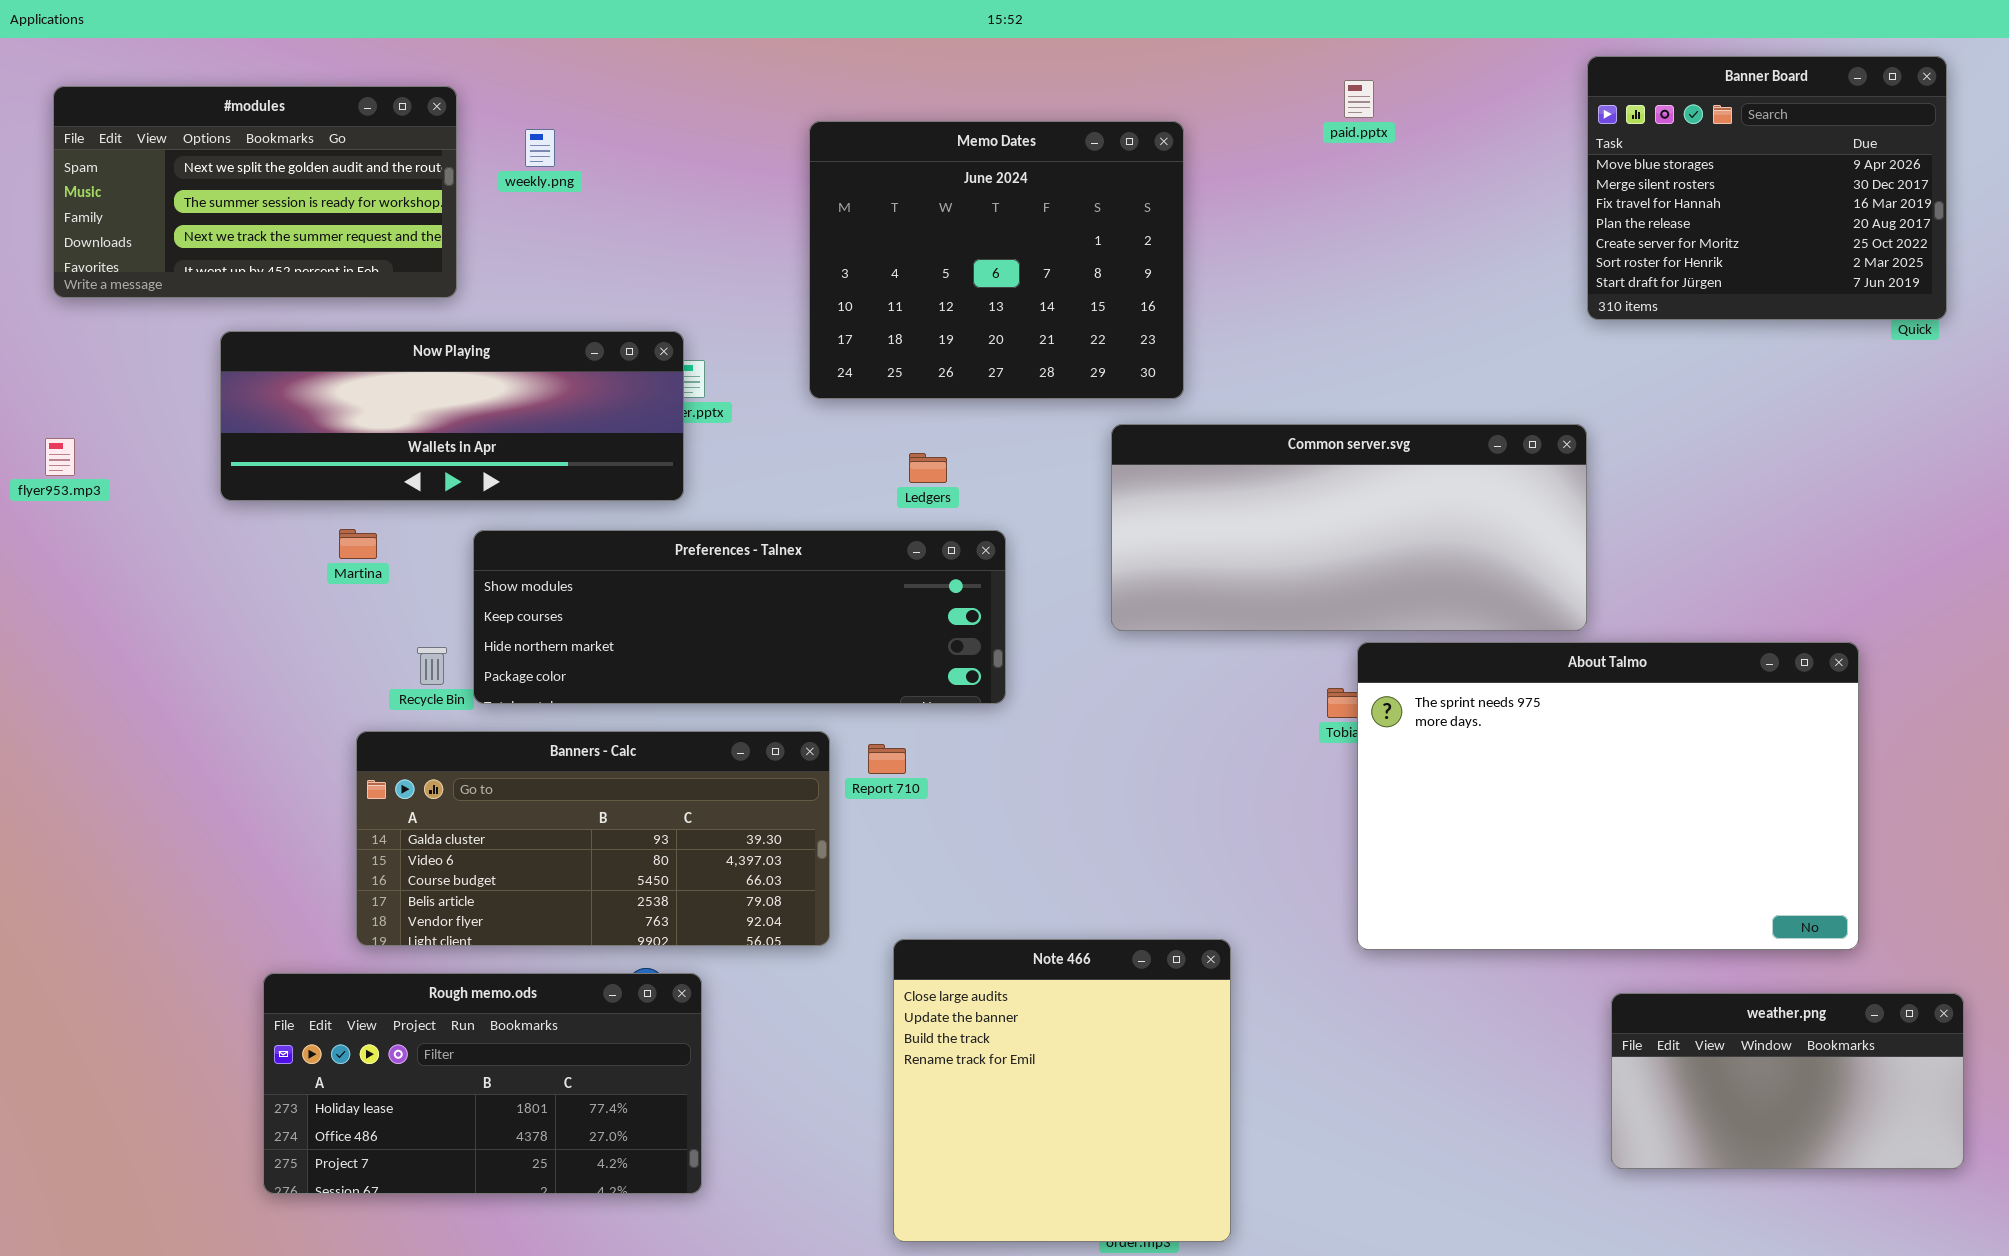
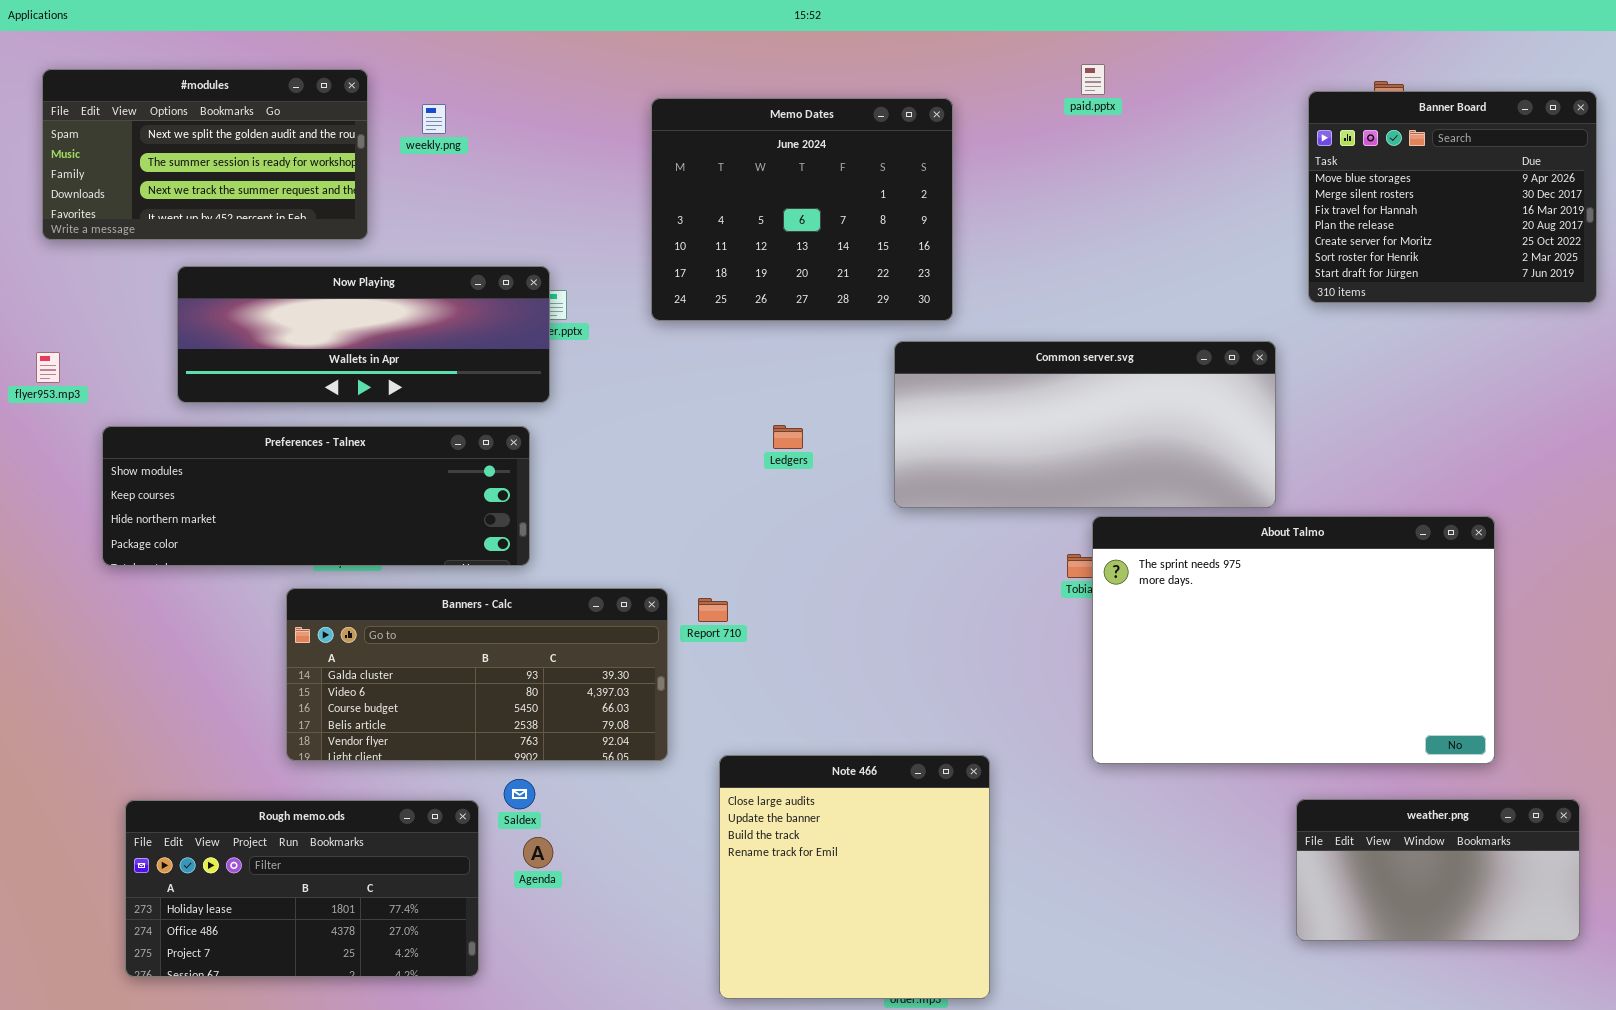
Banner Board: [1587,56,1947,320] -> [1308,91,1597,303], moved
Ledgers: [909,453,947,483] -> [773,425,803,449], moved
Preferences - Talnex: [473,530,1006,704] -> [102,426,530,566], moved
Rough memo.ods: [263,973,702,1194] -> [125,800,479,977], moved

